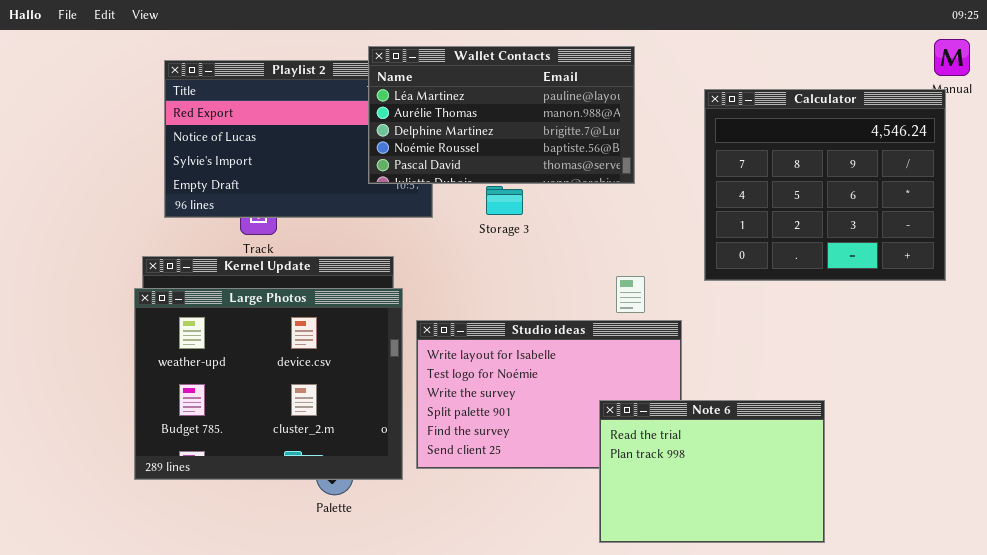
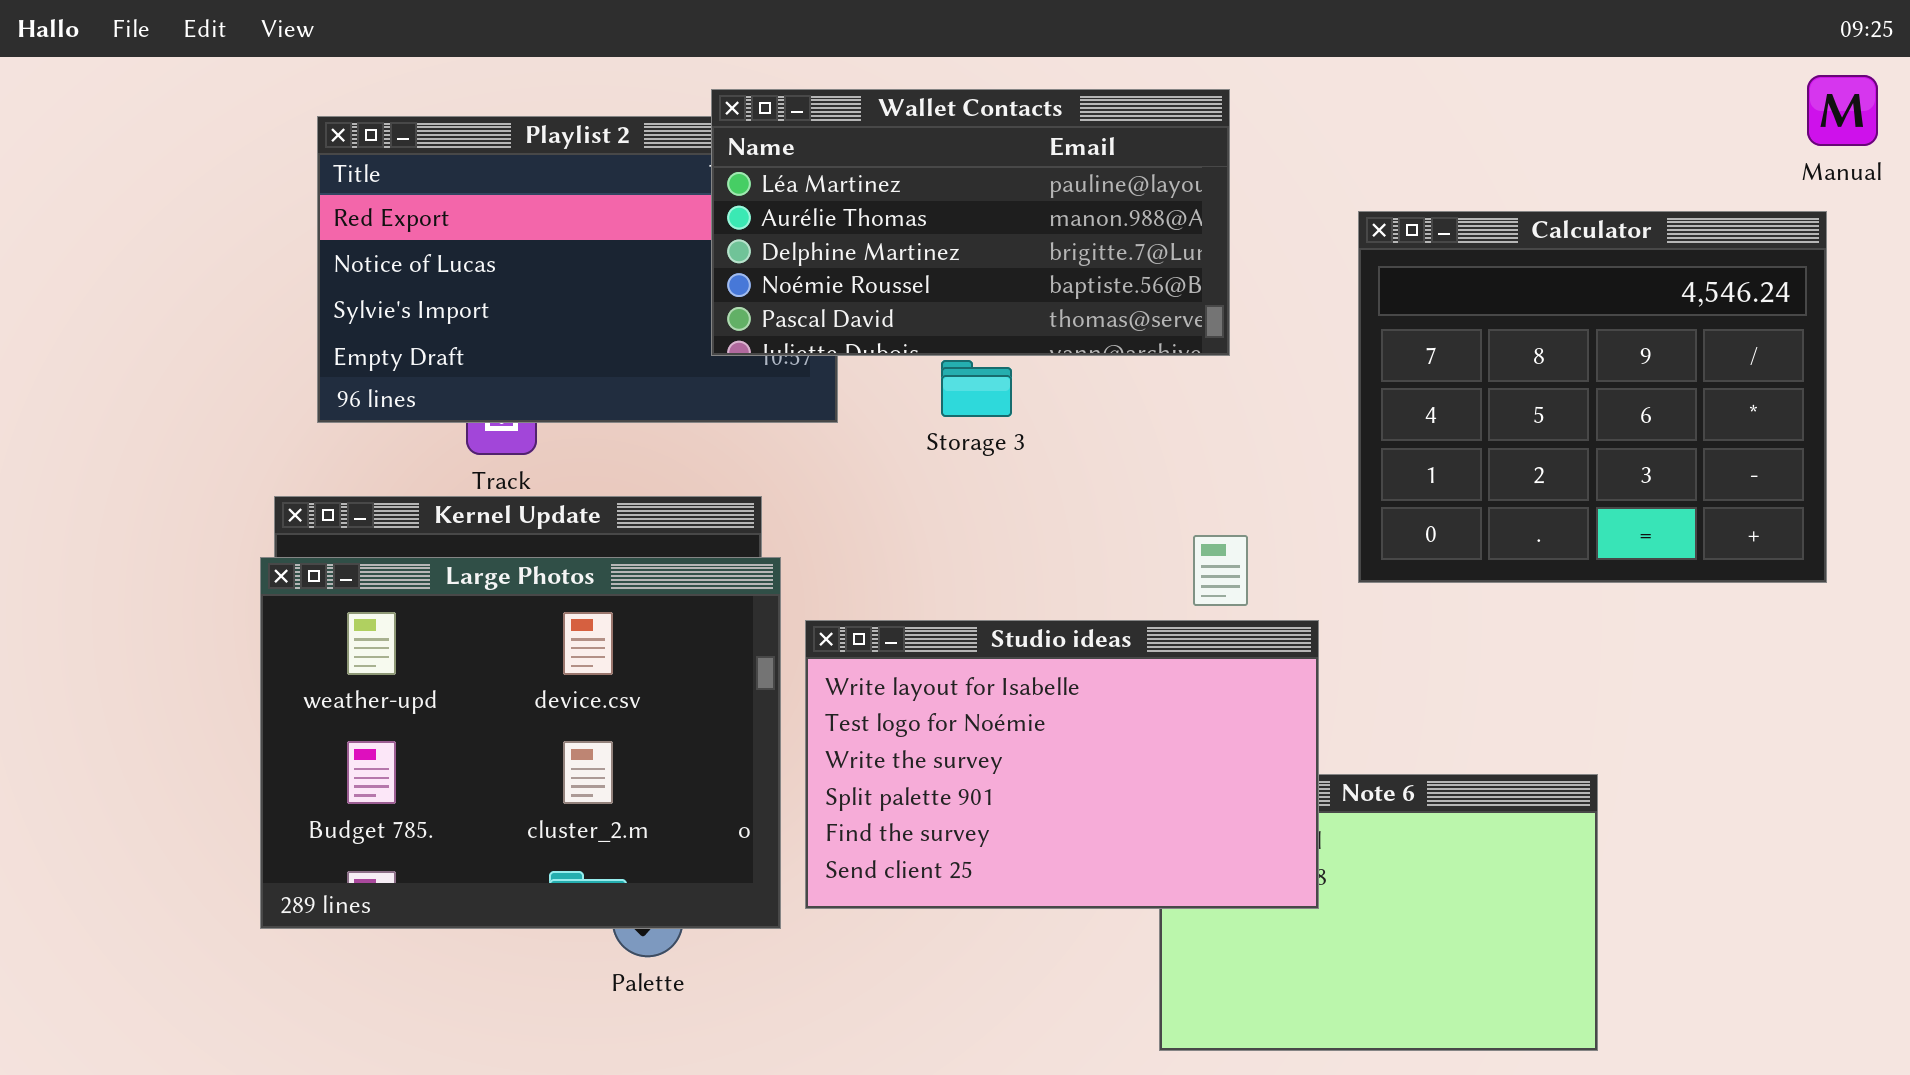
Calculator: [704,89,946,281] -> [1358,211,1827,583], moved
Studio ideas: [416,320,682,469] -> [805,620,1319,909], raised

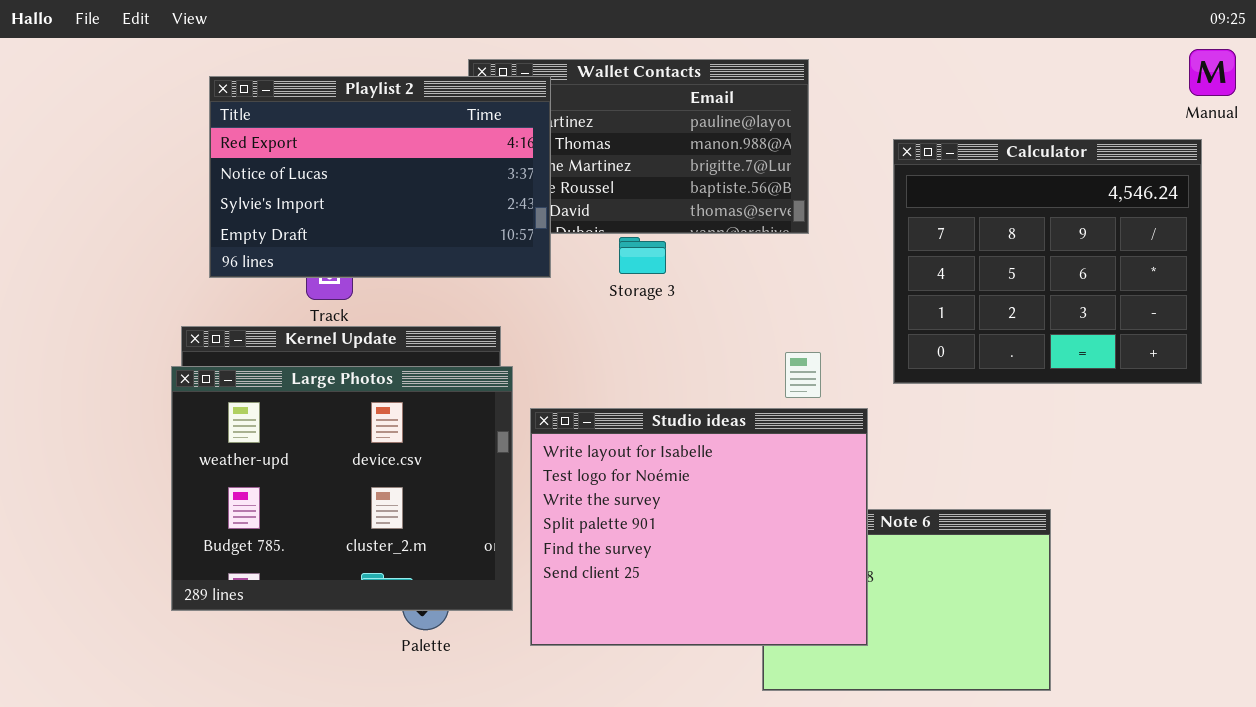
Playlist 2: [317,116,838,423] -> [209,76,551,278], raised
Studio ideas: [805,620,1319,909] -> [530,408,868,646], resized

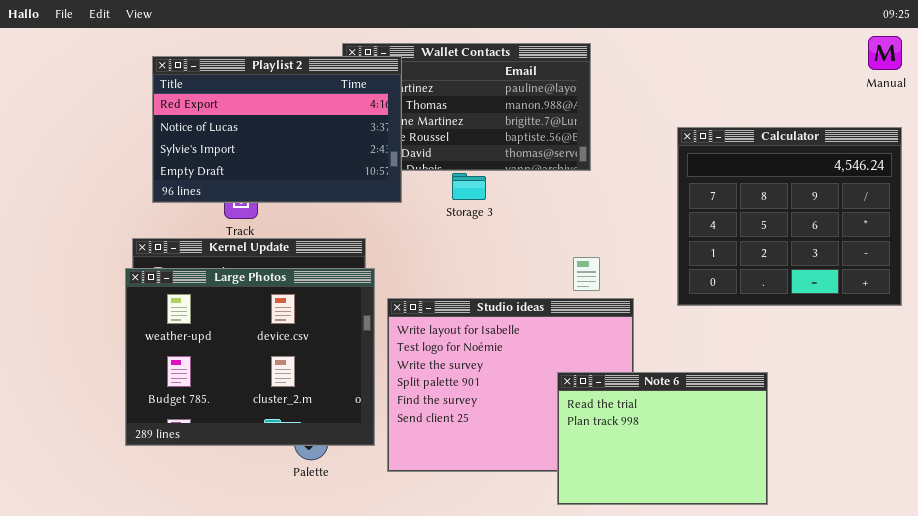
Calculator: [893,139,1202,384] -> [677,127,902,306], moved
Note 6: [762,509,1051,691] -> [557,372,768,505], raised

